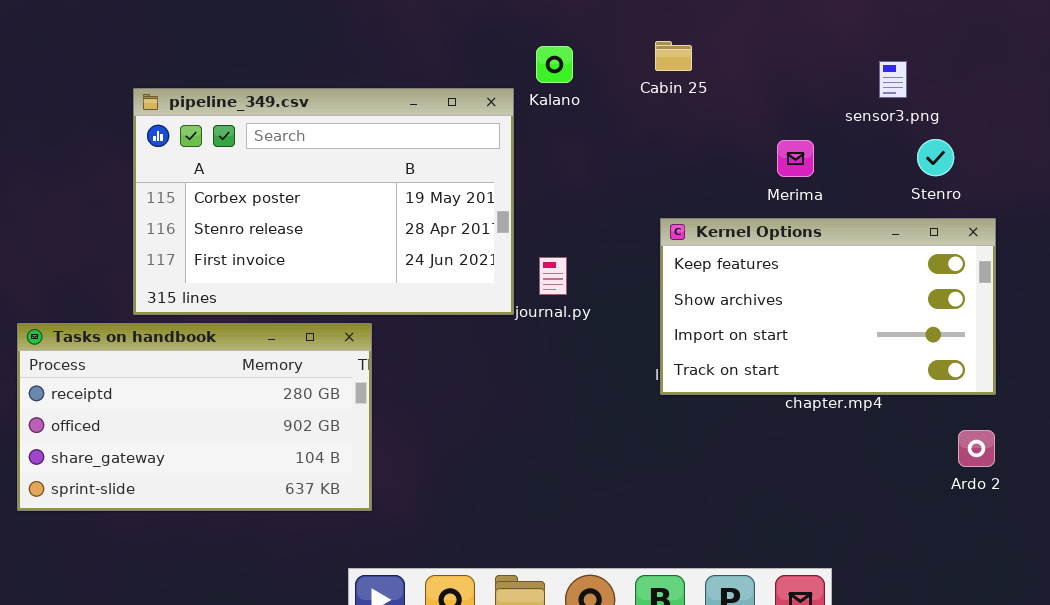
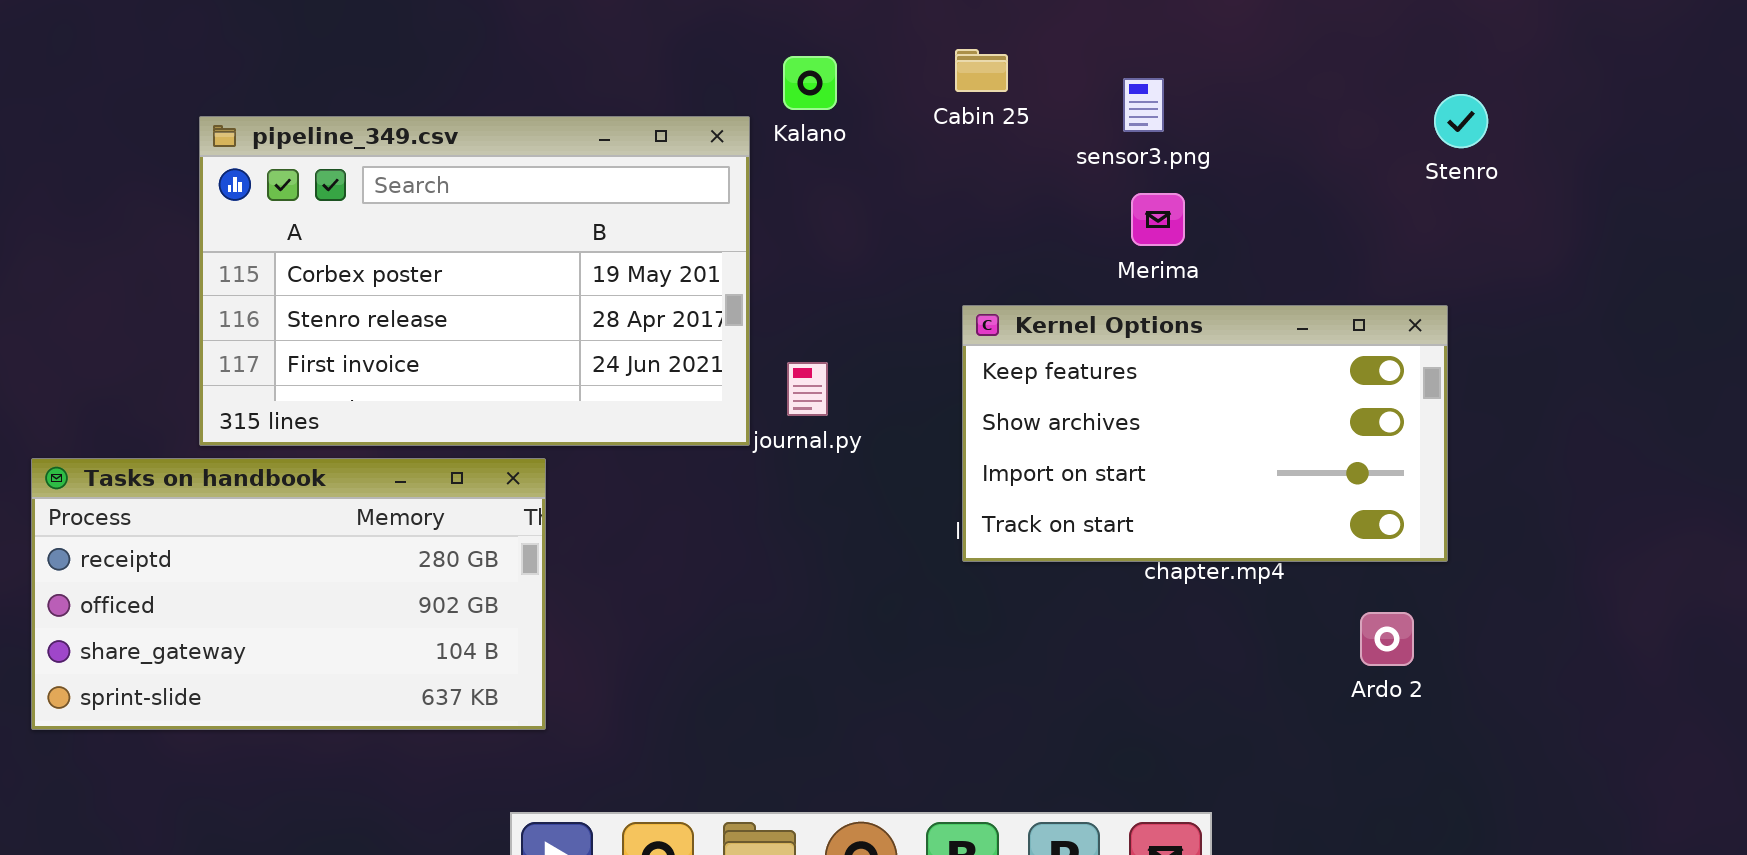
sensor3.png: [879,61,907,98] -> [1123,78,1164,132], moved
Stenro: [917,139,954,176] -> [1434,94,1488,148], moved
Ardo 2: [958,430,995,467] -> [1360,612,1414,666], moved

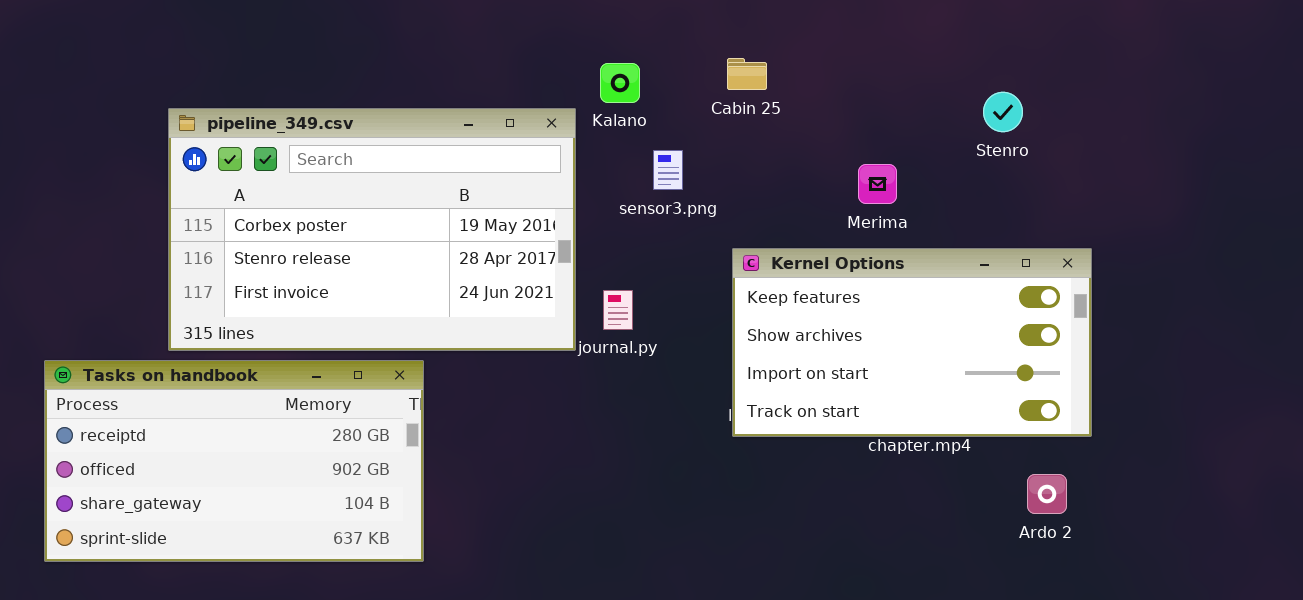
sensor3.png: [1123,78,1164,132] -> [653,150,683,190], moved
Stenro: [1434,94,1488,148] -> [983,92,1023,132], moved

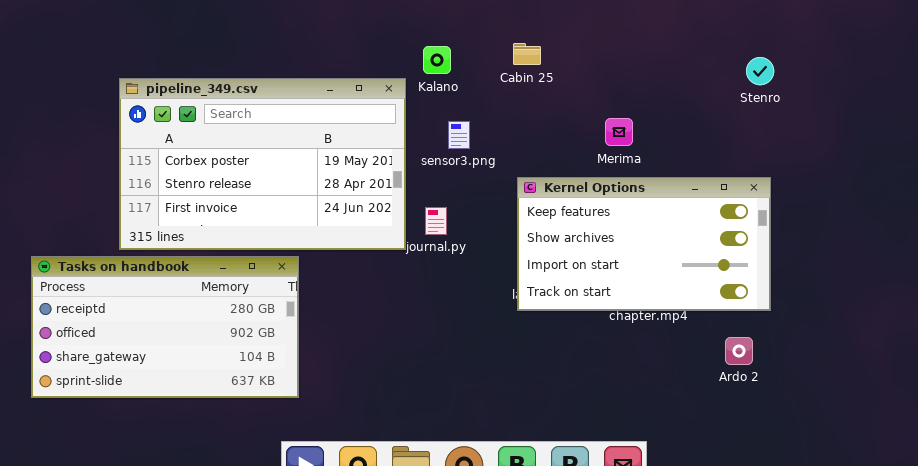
Stenro: [983,92,1023,132] -> [746,57,774,85], moved
sensor3.png: [653,150,683,190] -> [448,121,470,149], moved

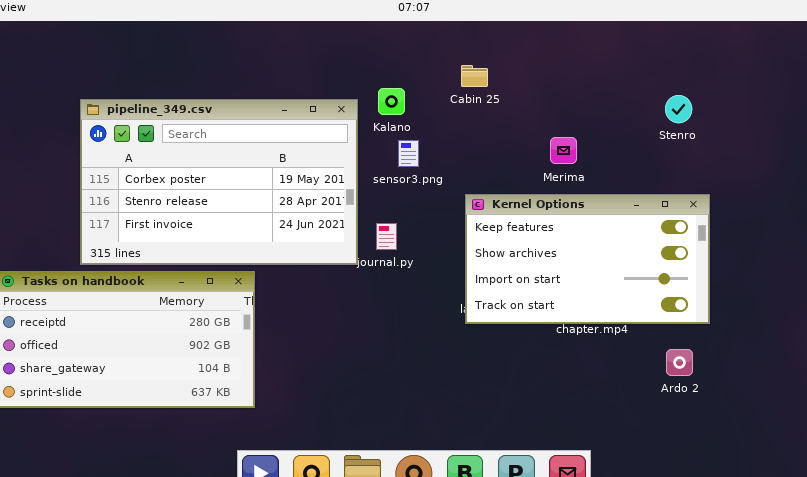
Kalano: [423,46,451,74] -> [378,88,405,115], moved
Stenro: [746,57,774,85] -> [665,95,692,123], moved

